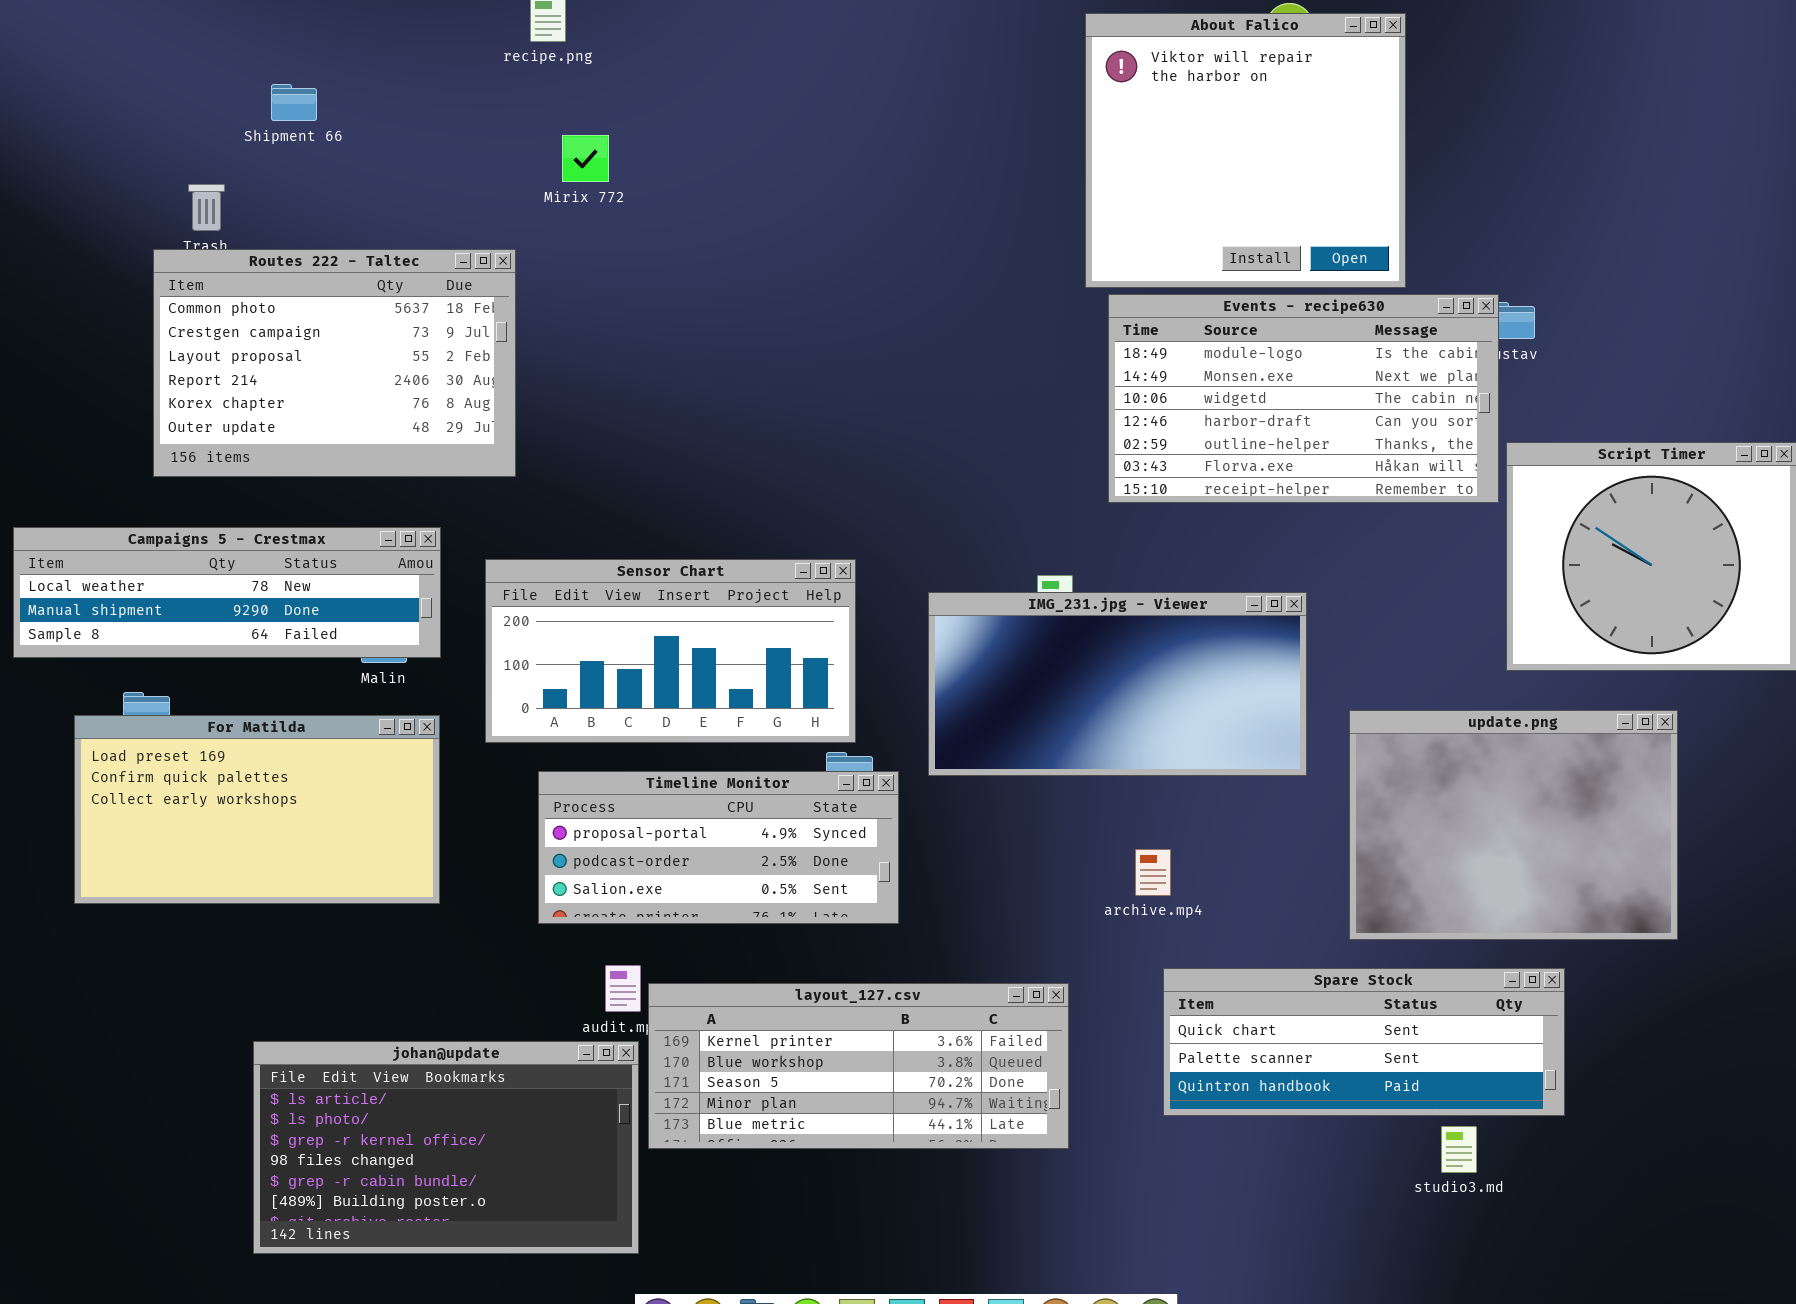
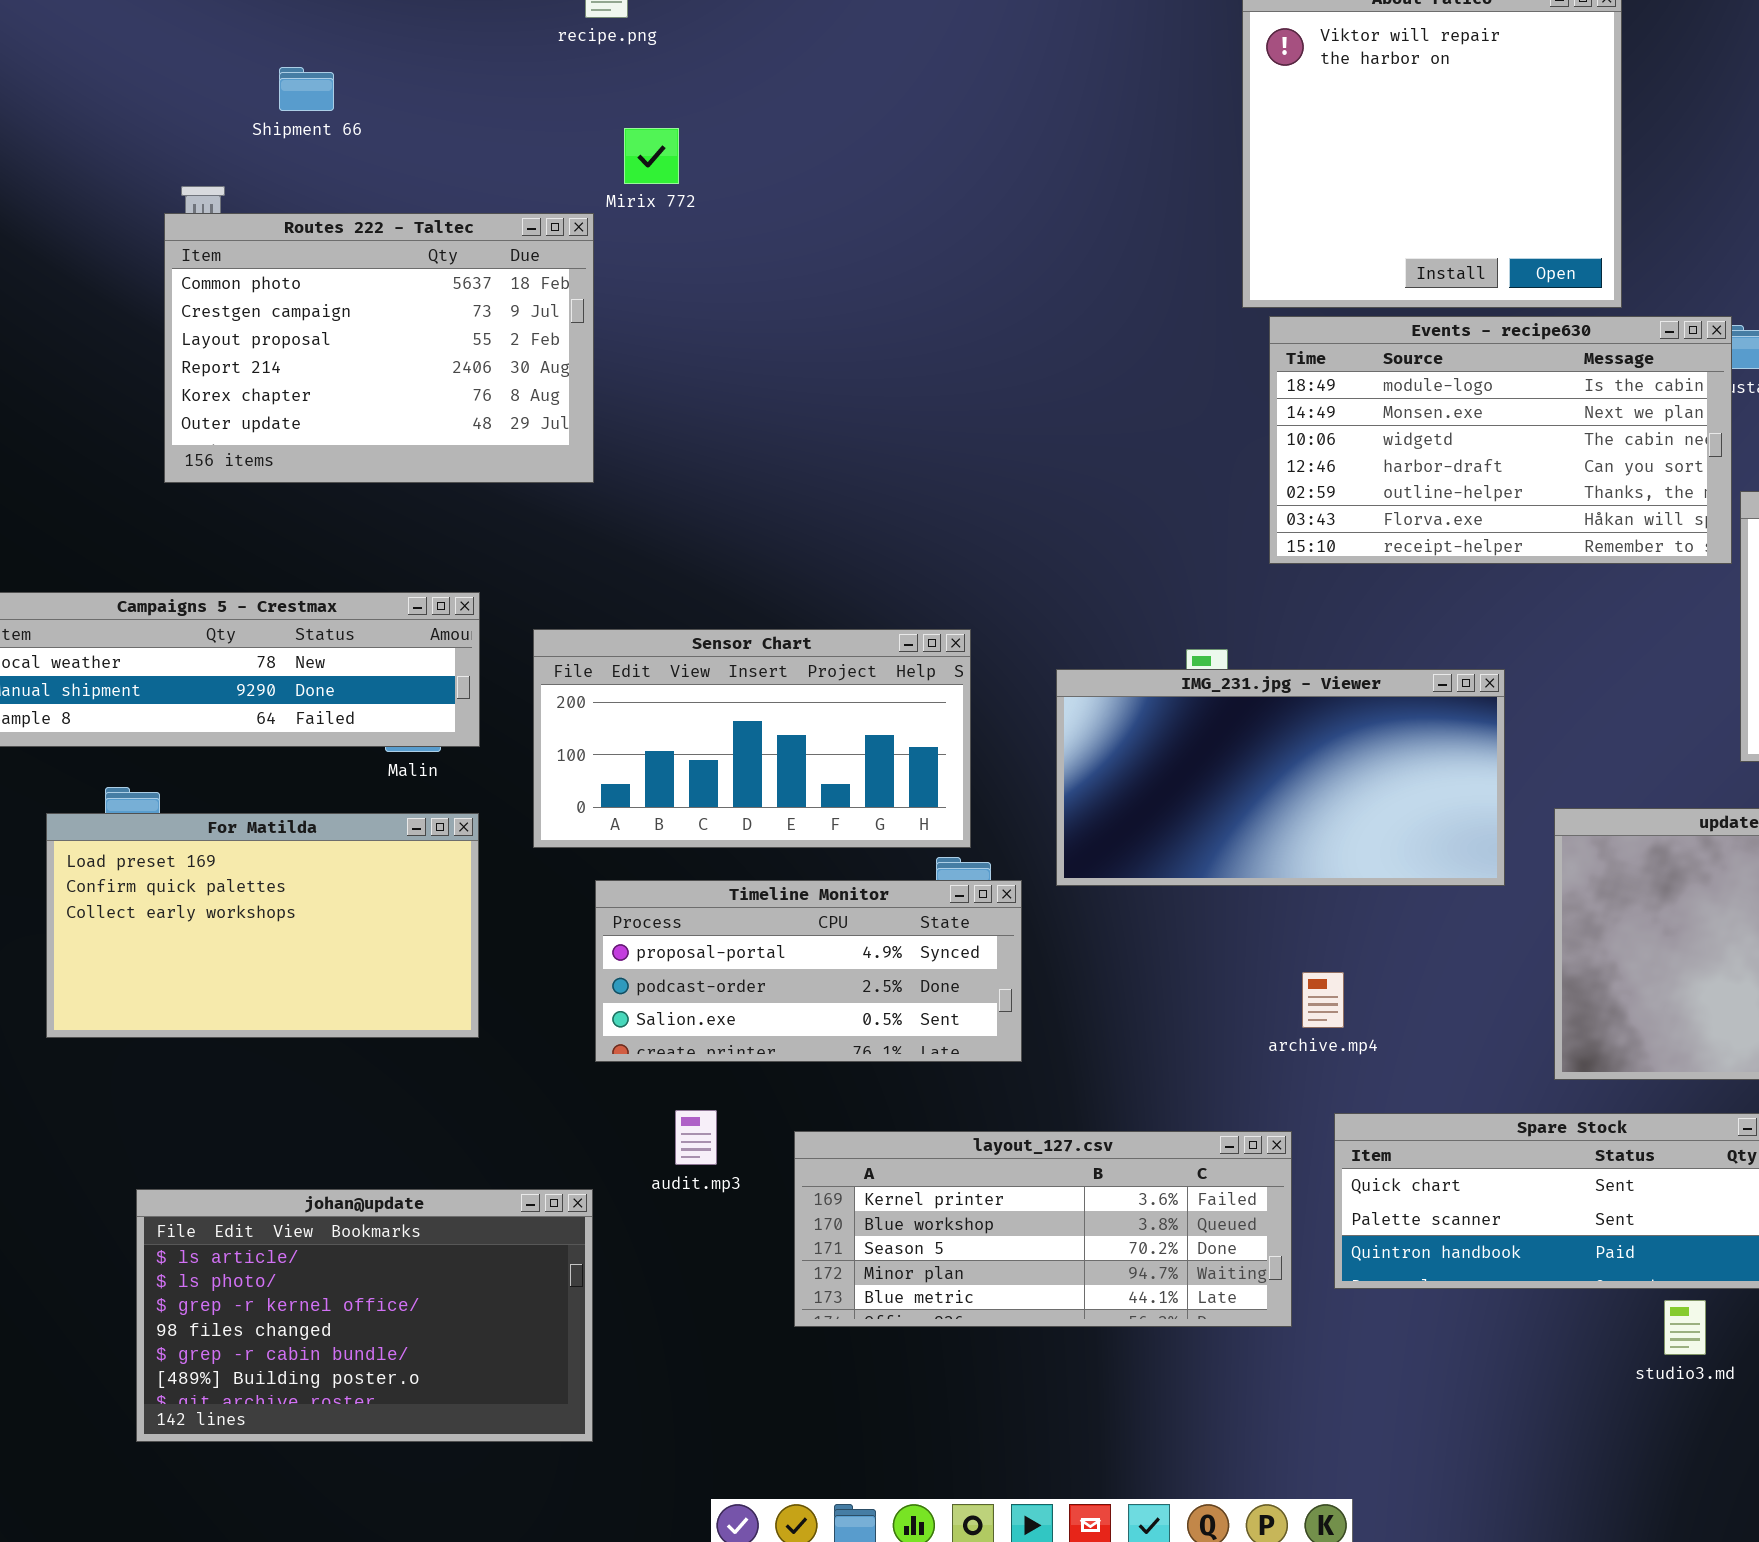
Routes 222 - Taltec: [153,249,516,477] -> [164,213,594,483], moved
layout_127.csv: [648,983,1069,1149] -> [794,1131,1292,1327], moved
johan@update: [253,1041,639,1254] -> [136,1189,593,1442], moved

